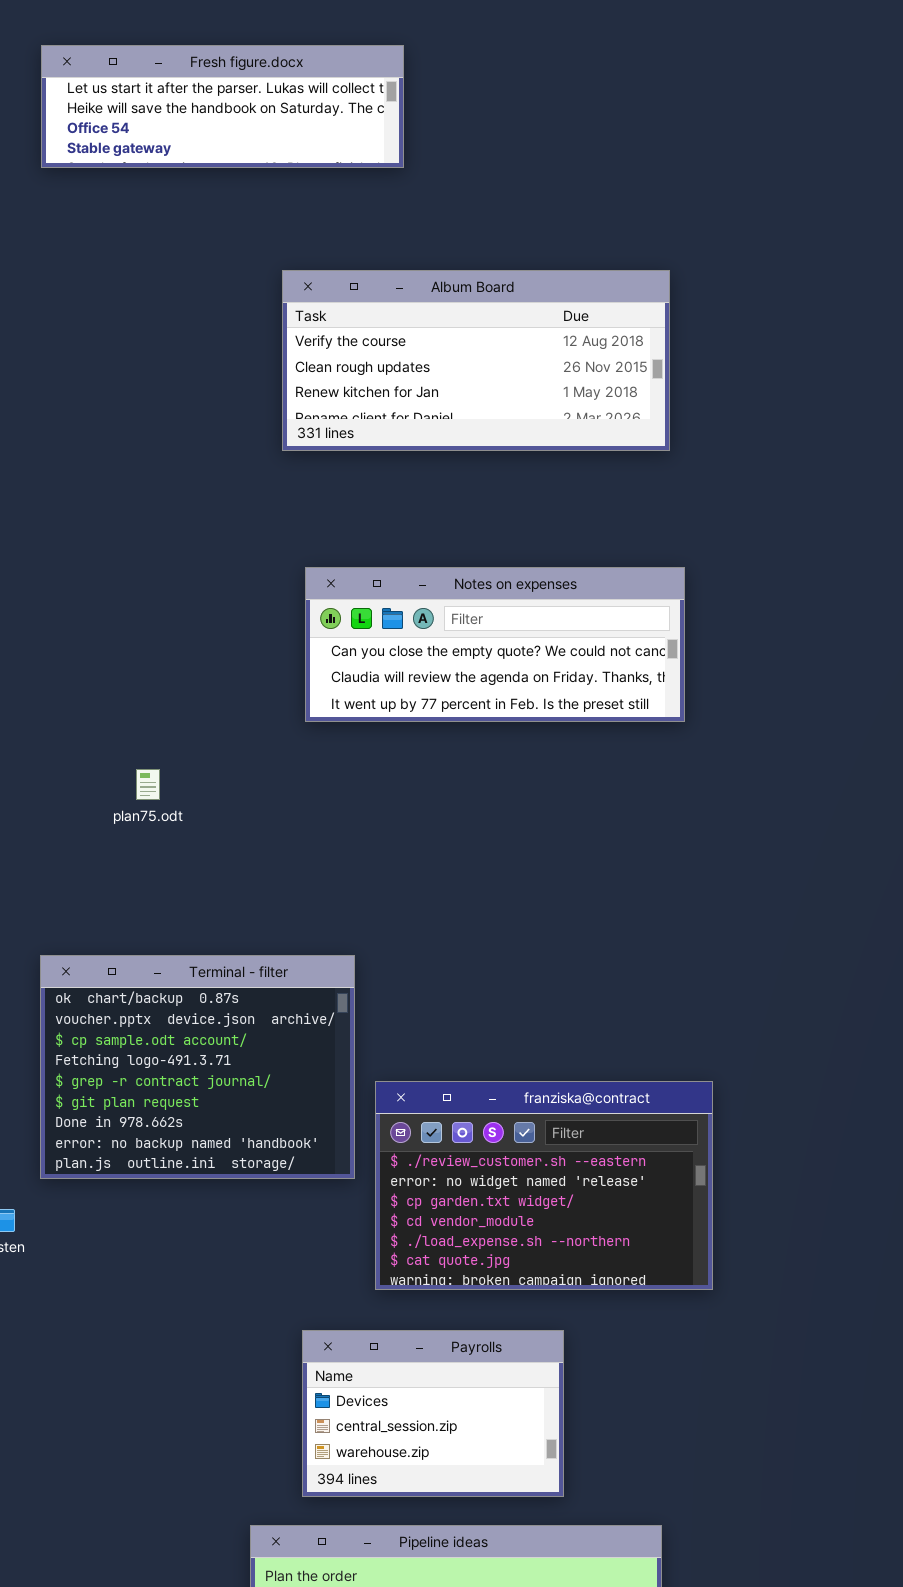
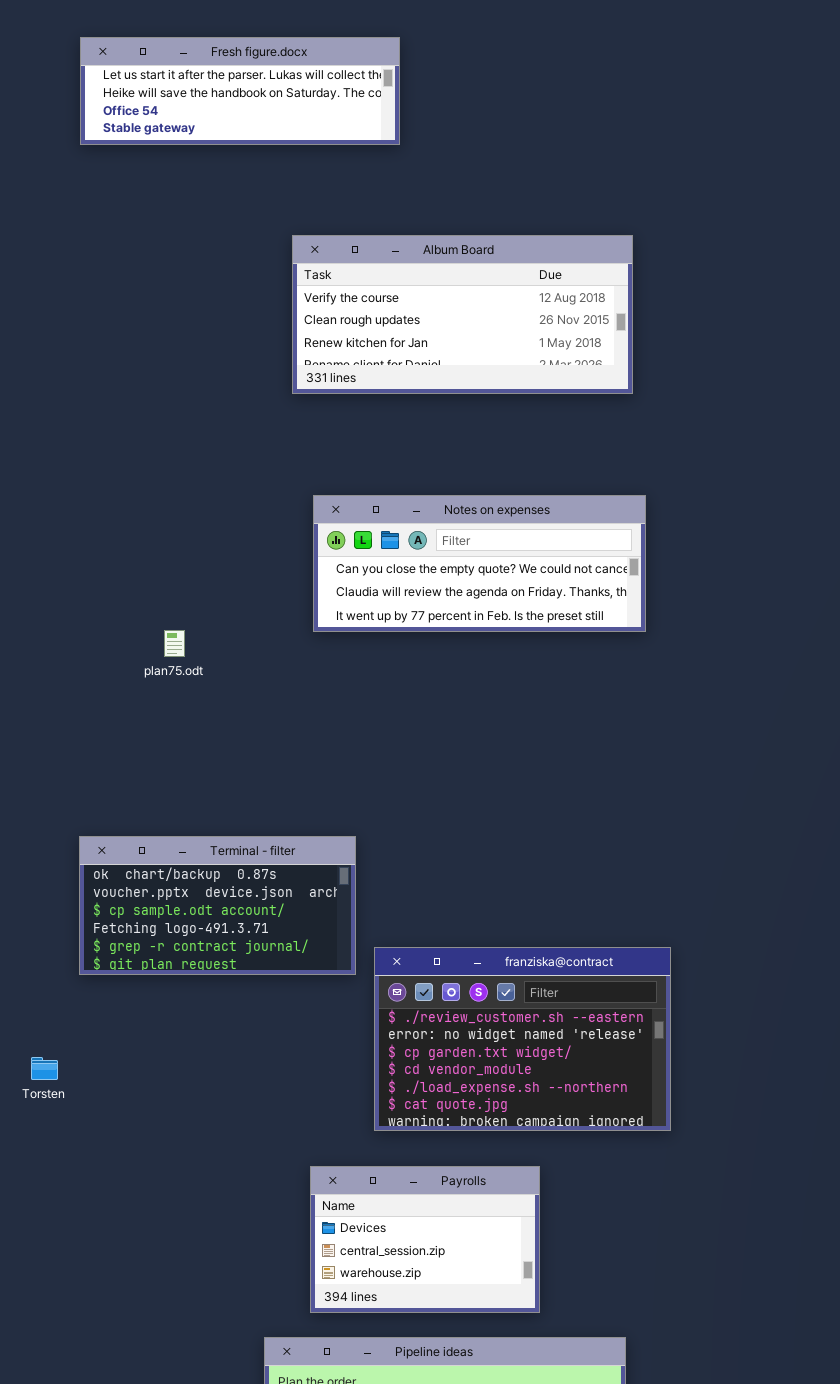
plan75.odt: [136,769,160,800] -> [164,630,185,657], moved
Terminal - filter: [40,955,355,1179] -> [79,836,356,975], resized

